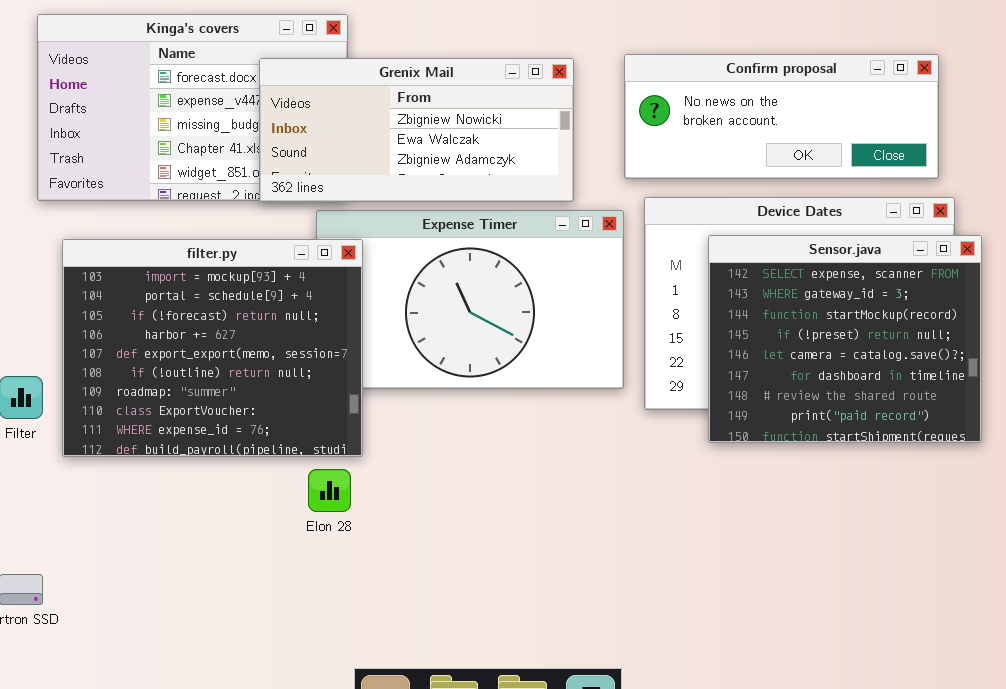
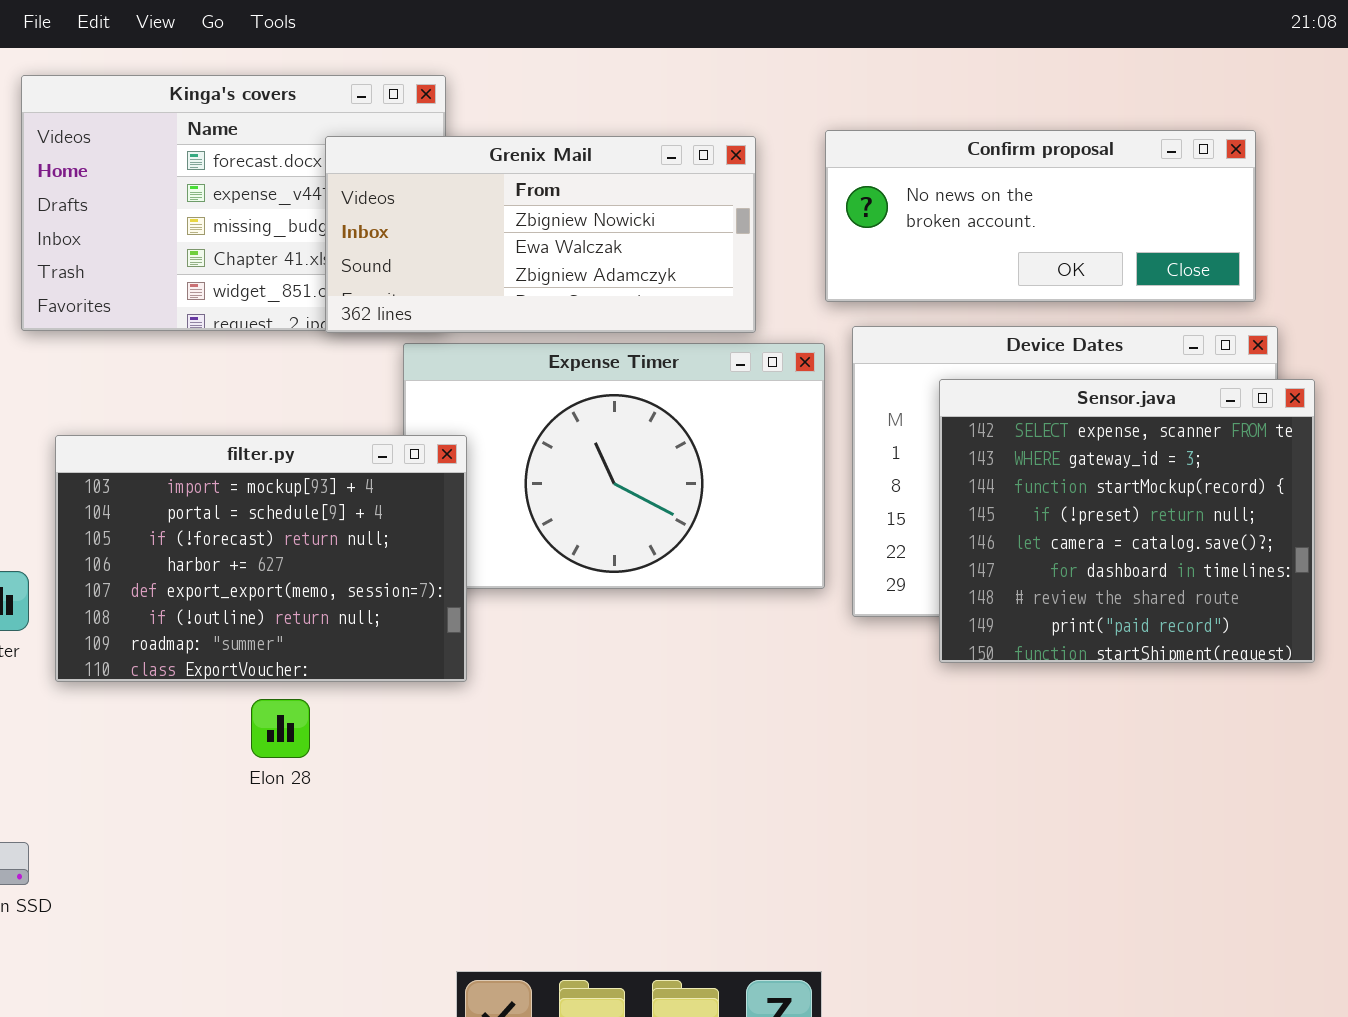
filter.py: [62,239,363,457] -> [55,435,467,682], resized
Elon 28: [308,469,351,512] -> [251,699,310,758], moved

